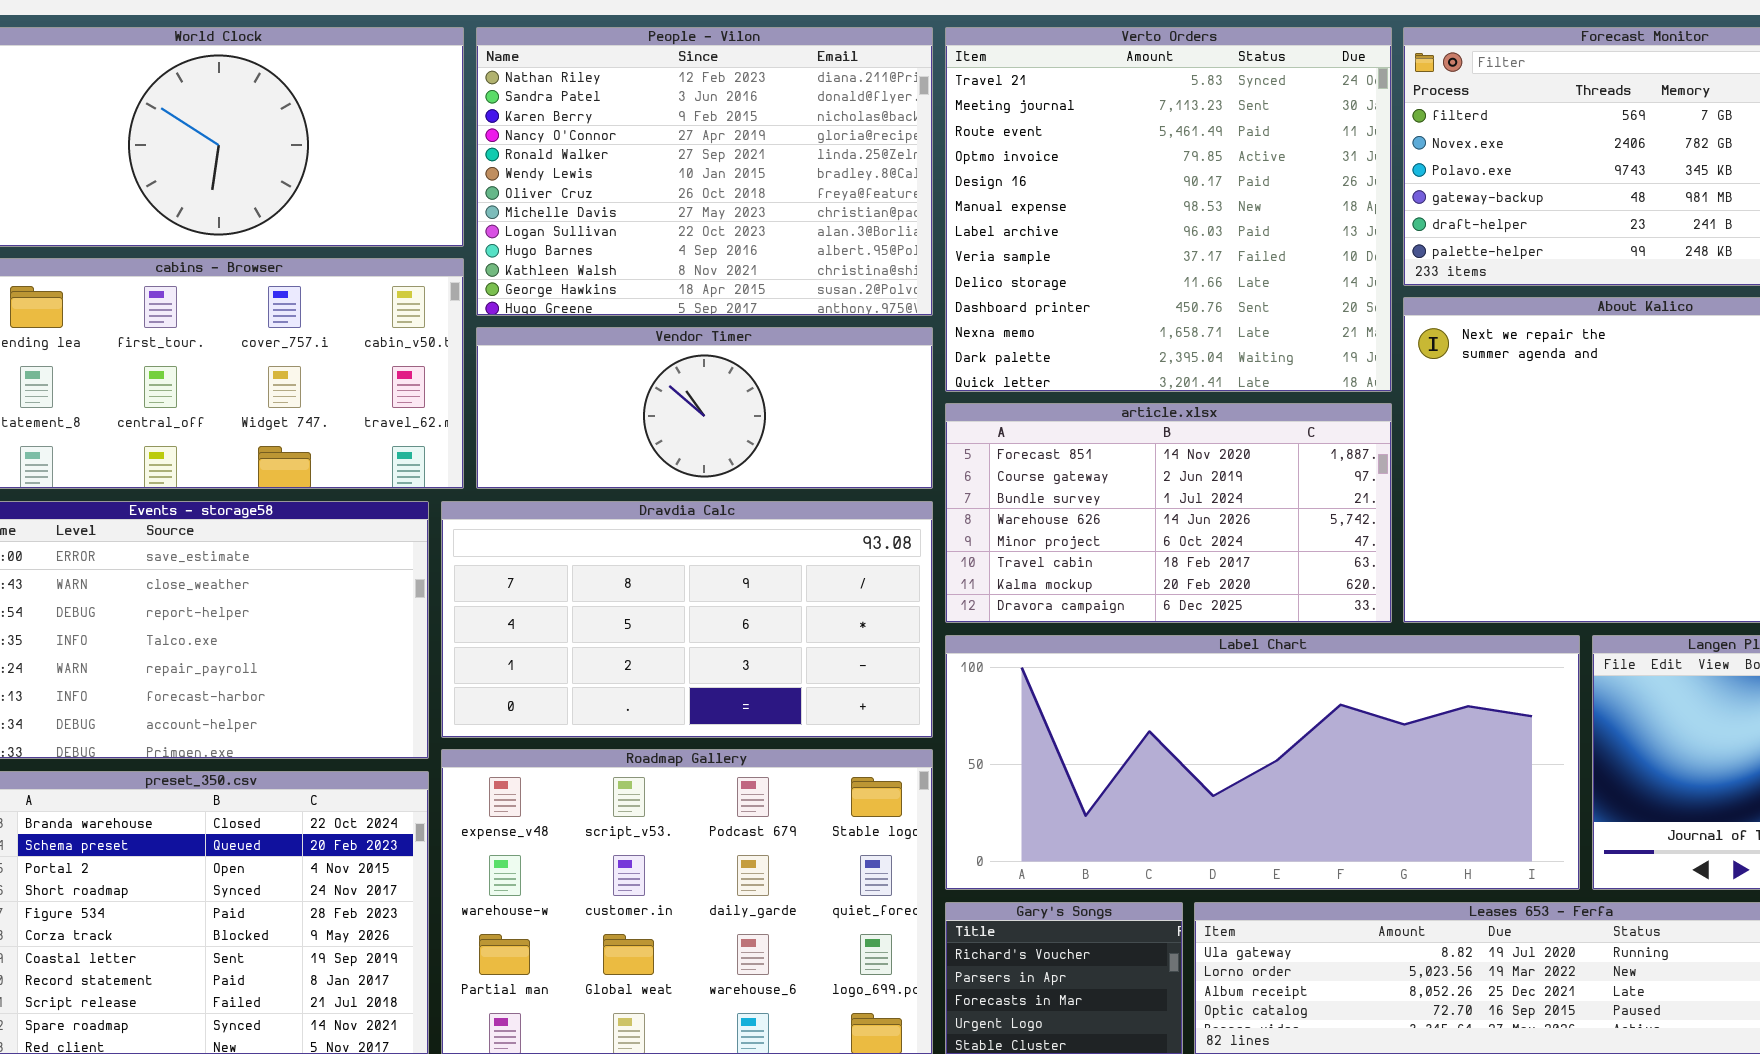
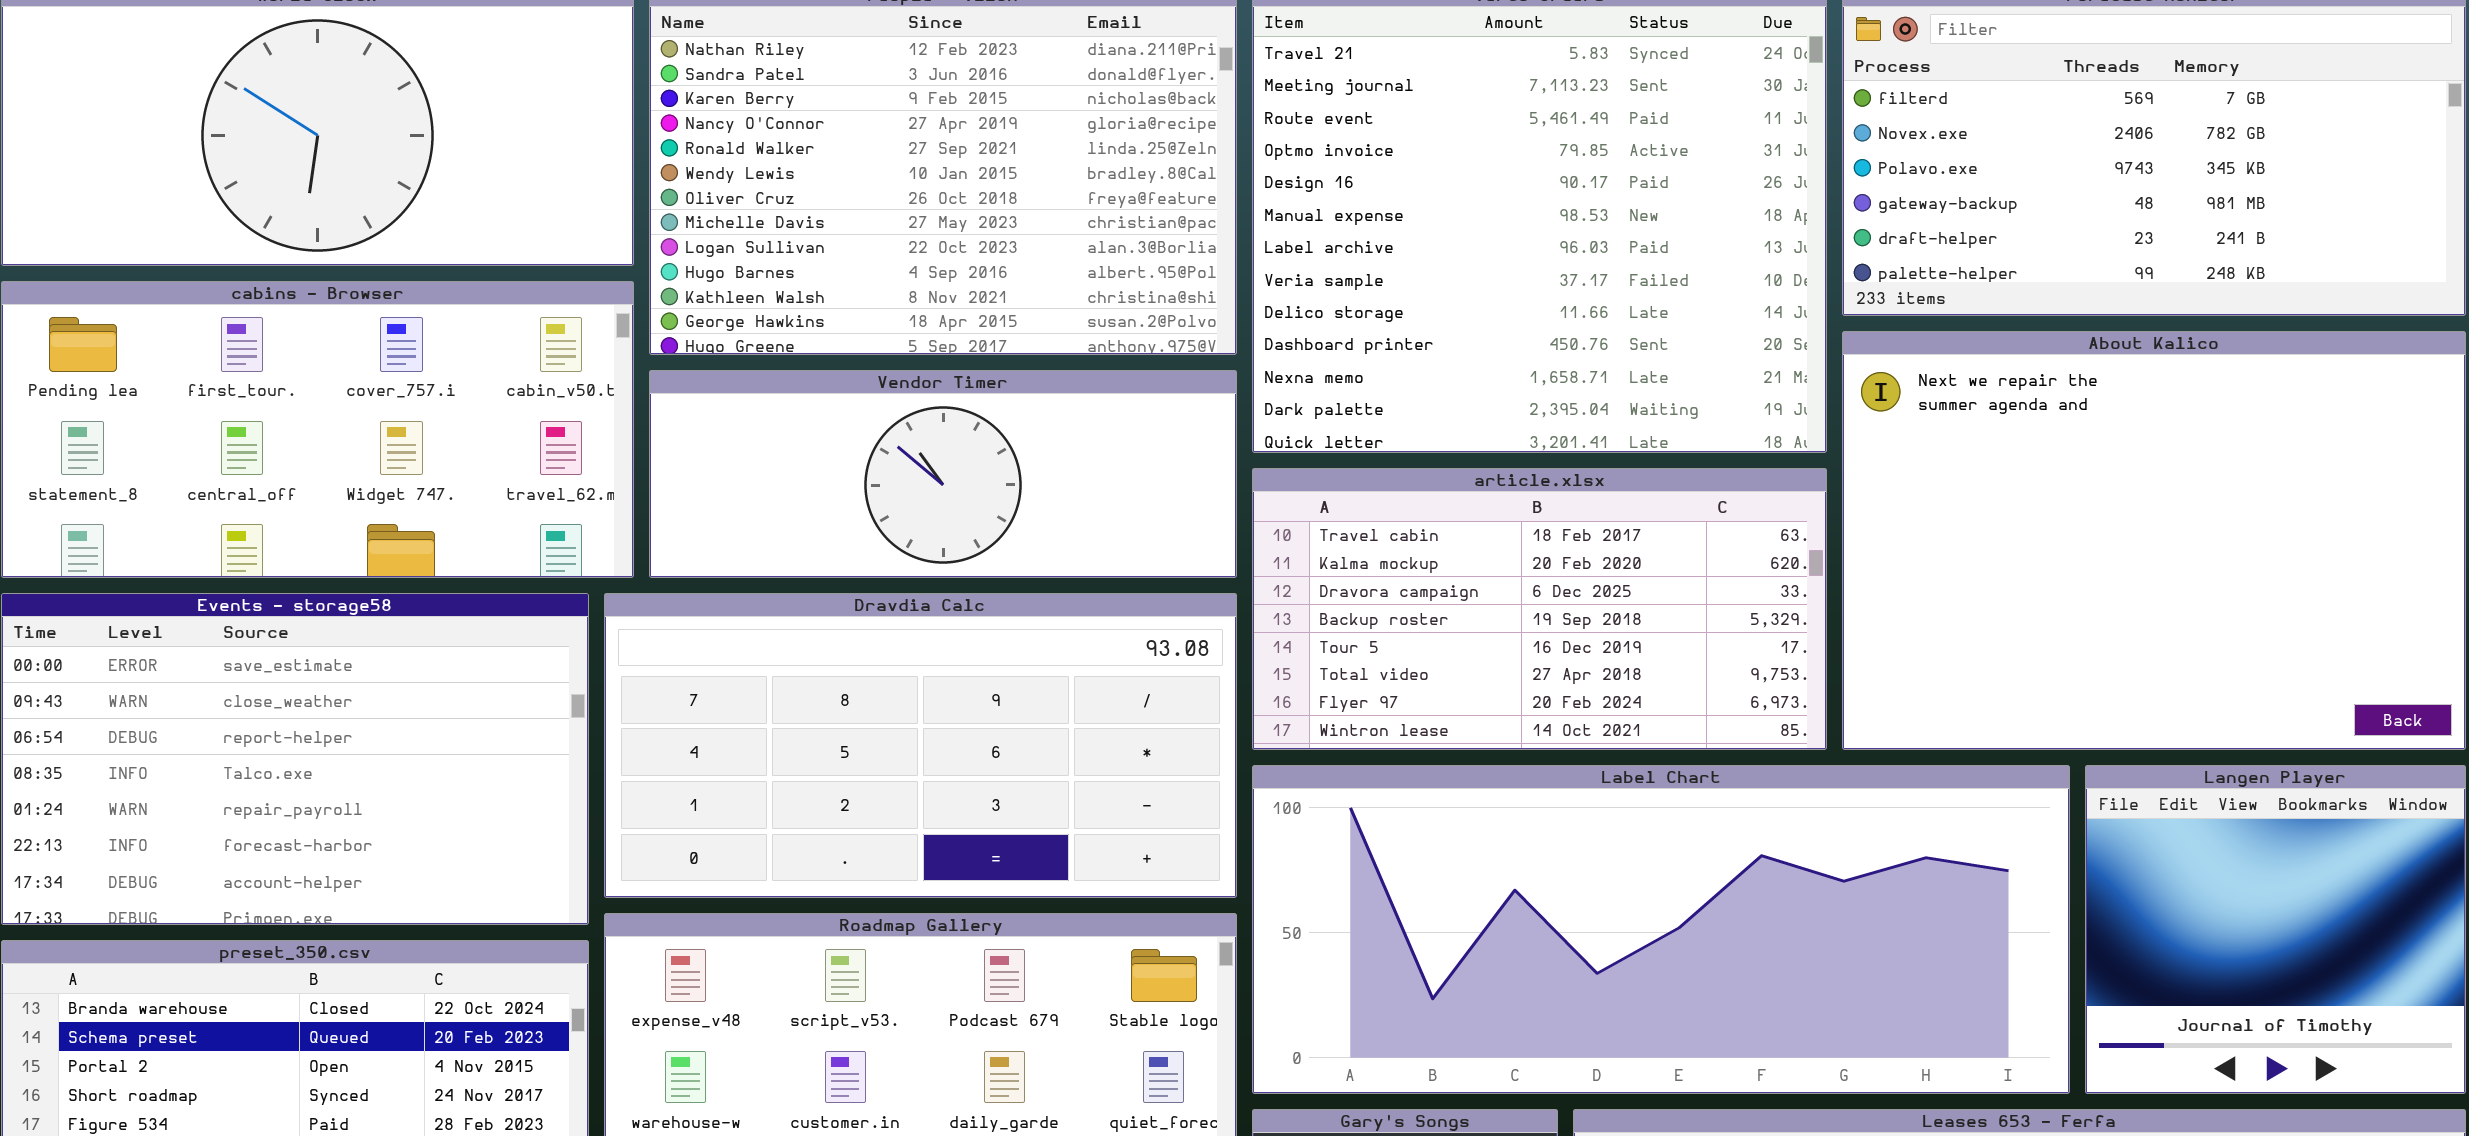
article.xlsx: [945,403,1392,623] -> [1252,468,1827,750], scrolled down 5 rows

